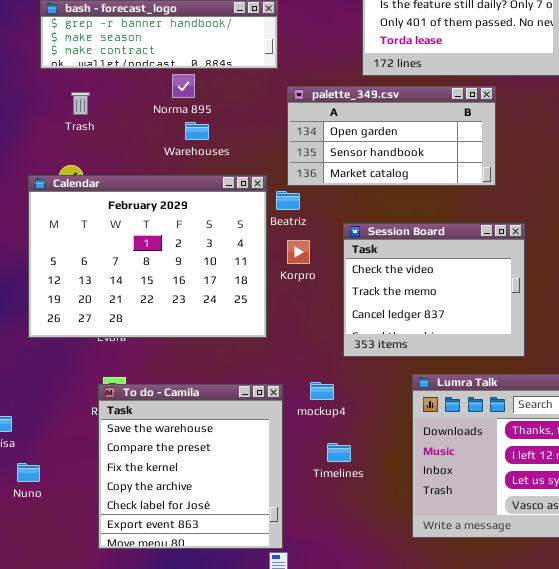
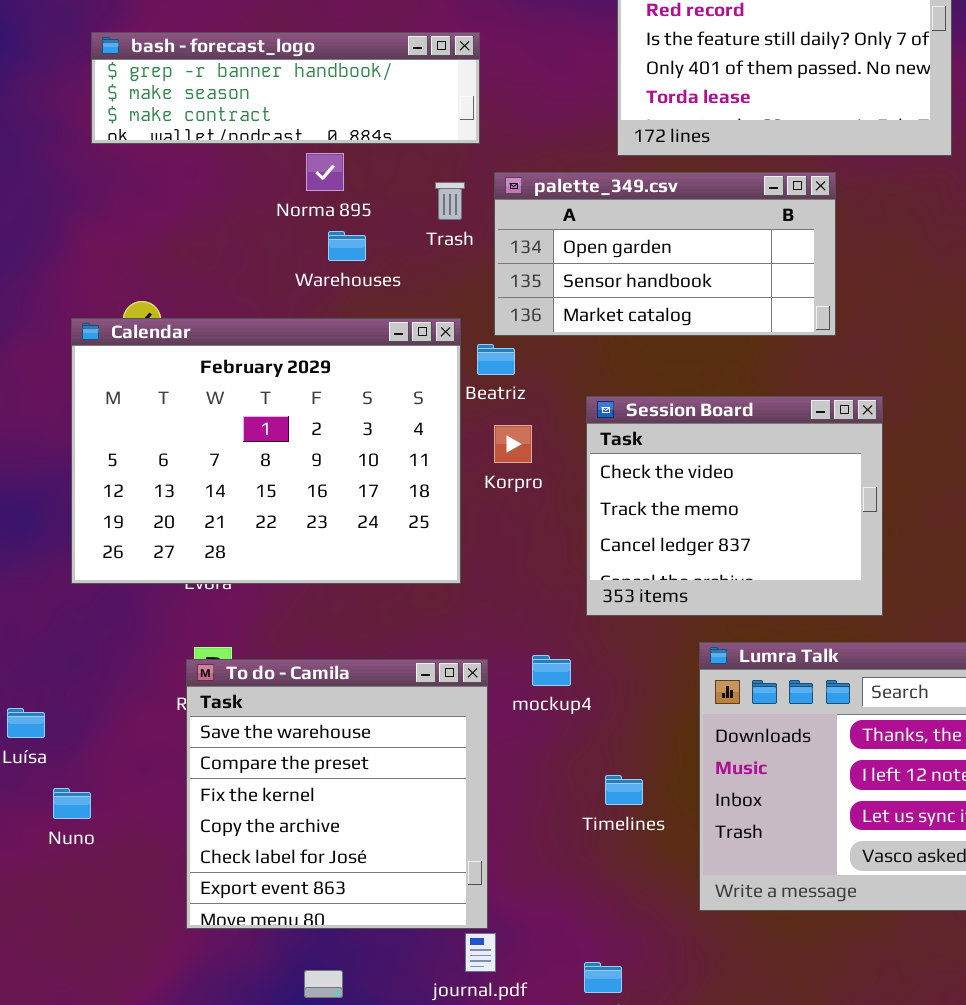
Trash: [71,92,90,115] -> [435,182,465,220], moved
Timelines: [327,443,351,462] -> [605,775,643,805], moved

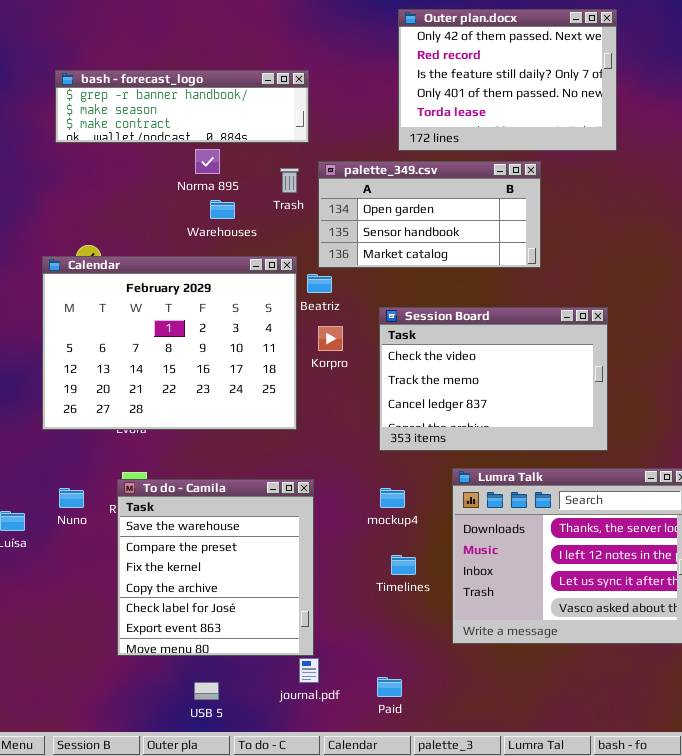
Session Board: [586,396,883,616] -> [379,307,608,451], resized
mockup4: [532,655,571,686] -> [380,488,405,508], moved
Nuno: [53,788,91,819] -> [59,488,84,508], moved

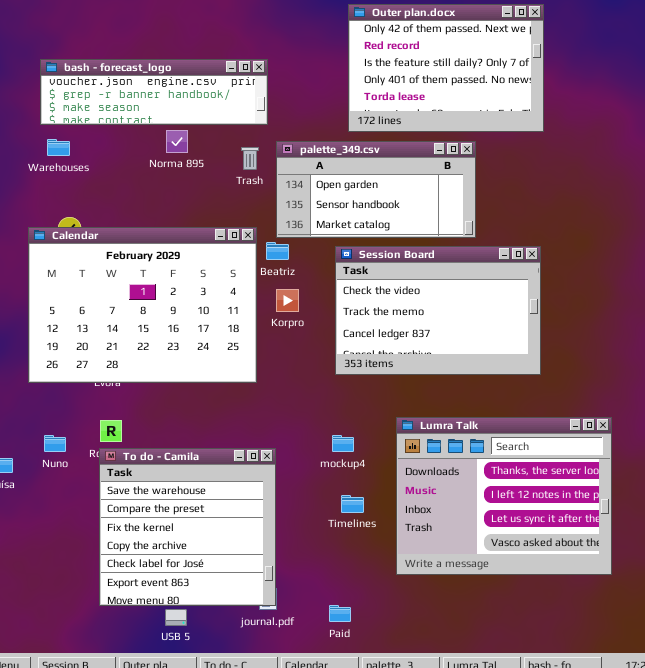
bash - forecast_logo: [55,70,309,143] -> [40,59,268,125], scrolled up 1 row
Warehouses: [210,200,235,219] -> [47,139,70,156], moved
Session Board: [379,307,608,451] -> [335,246,541,375], moved
To do - Camila: [117,479,314,656] -> [99,448,276,606], moved

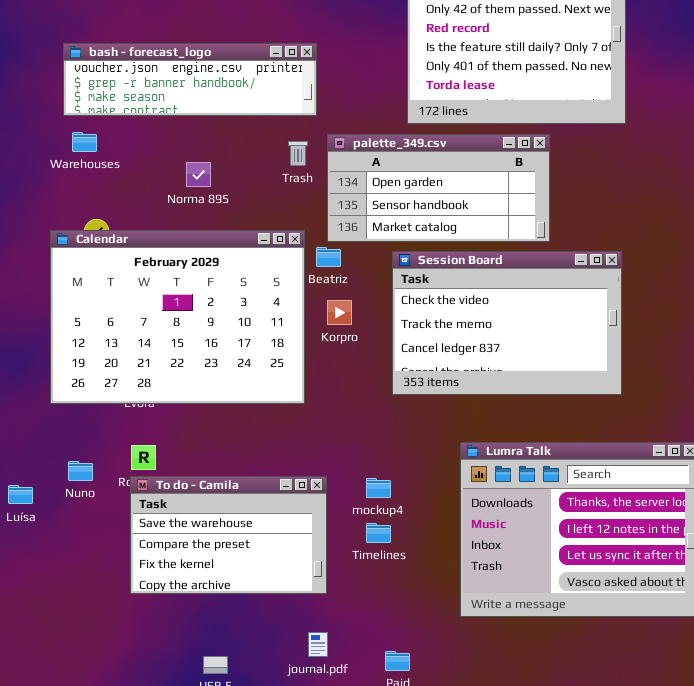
Norma 895: [166,130,188,153] -> [186,162,211,187], moved
mockup4: [332,435,354,452] -> [366,478,391,498], moved
To do - Camila: [99,448,276,606] -> [130,476,327,594], resized
Timelines: [341,495,364,513] -> [366,523,391,543], moved

